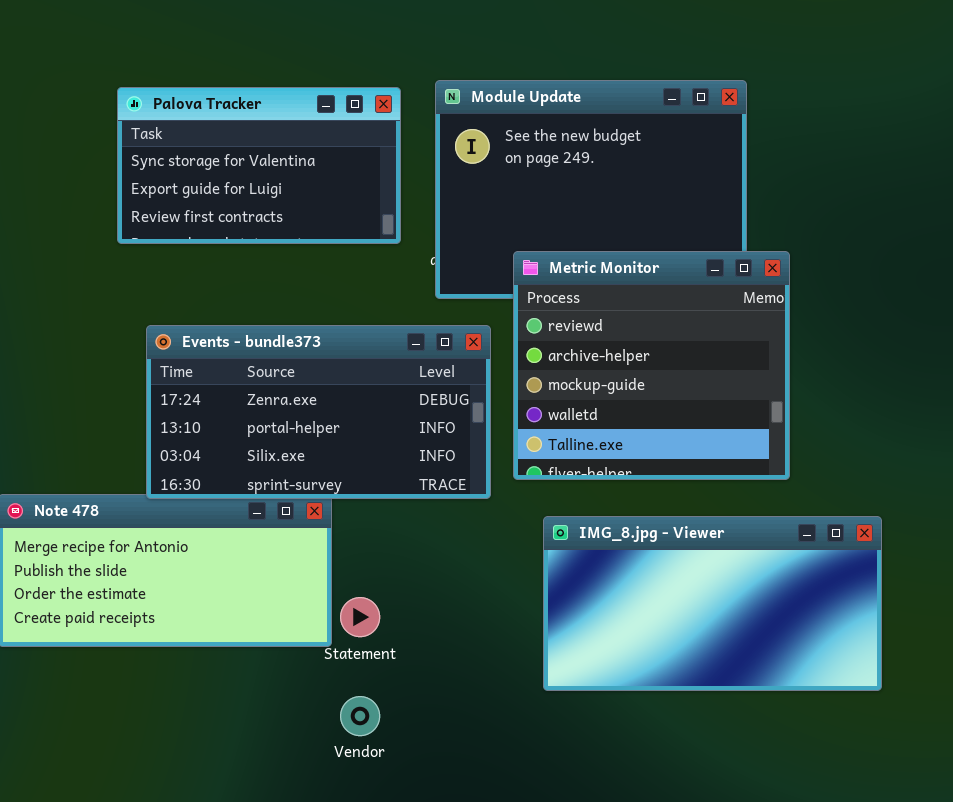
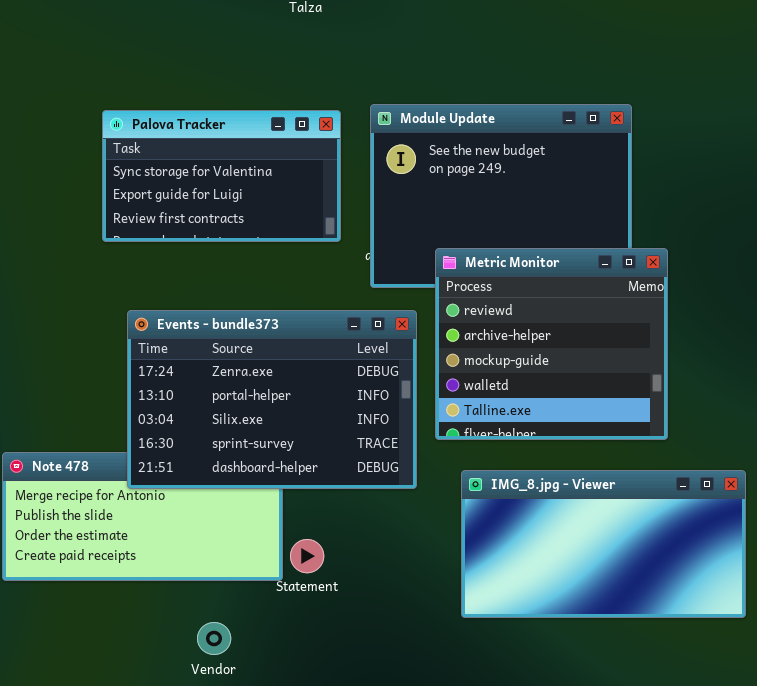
Events - bundle373: [146,325,491,499] -> [127,310,417,489], resized
Vendor: [340,696,380,736] -> [197,622,231,655], moved

